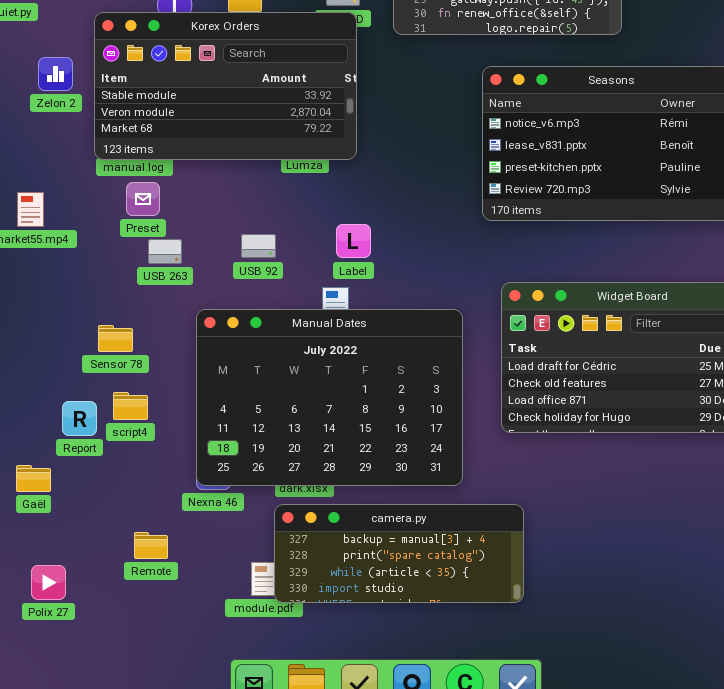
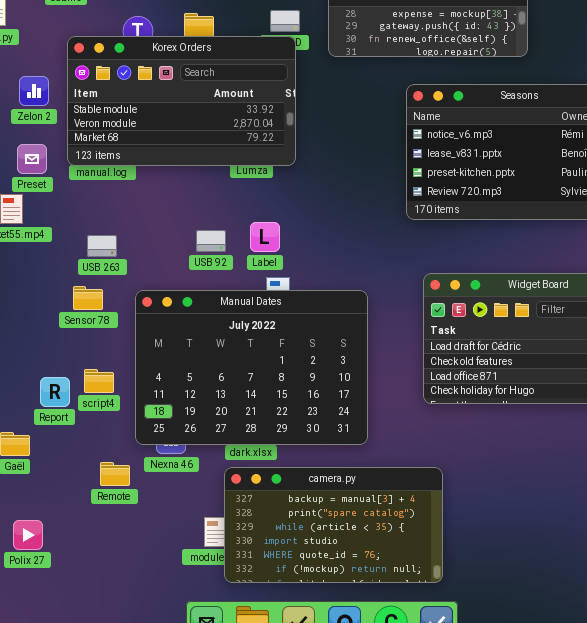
Preset: [126,182,160,216] -> [17,144,47,174], moved
Label: [336,224,371,258] -> [250,222,280,252], moved
USB 263: [148,239,182,264] -> [87,235,117,257], moved
Manual Dates: [196,309,463,486] -> [135,290,368,445], moved
Sensor 78: [98,325,133,352] -> [73,286,103,310], moved
camera.py: [274,504,524,603] -> [224,467,443,583], resized
Remote: [134,532,168,559] -> [100,462,130,486], moved

